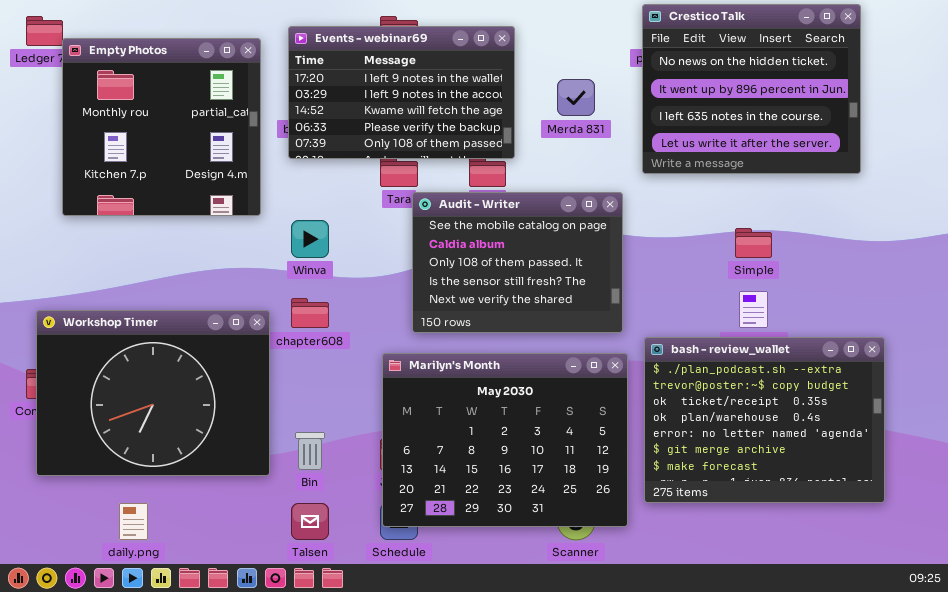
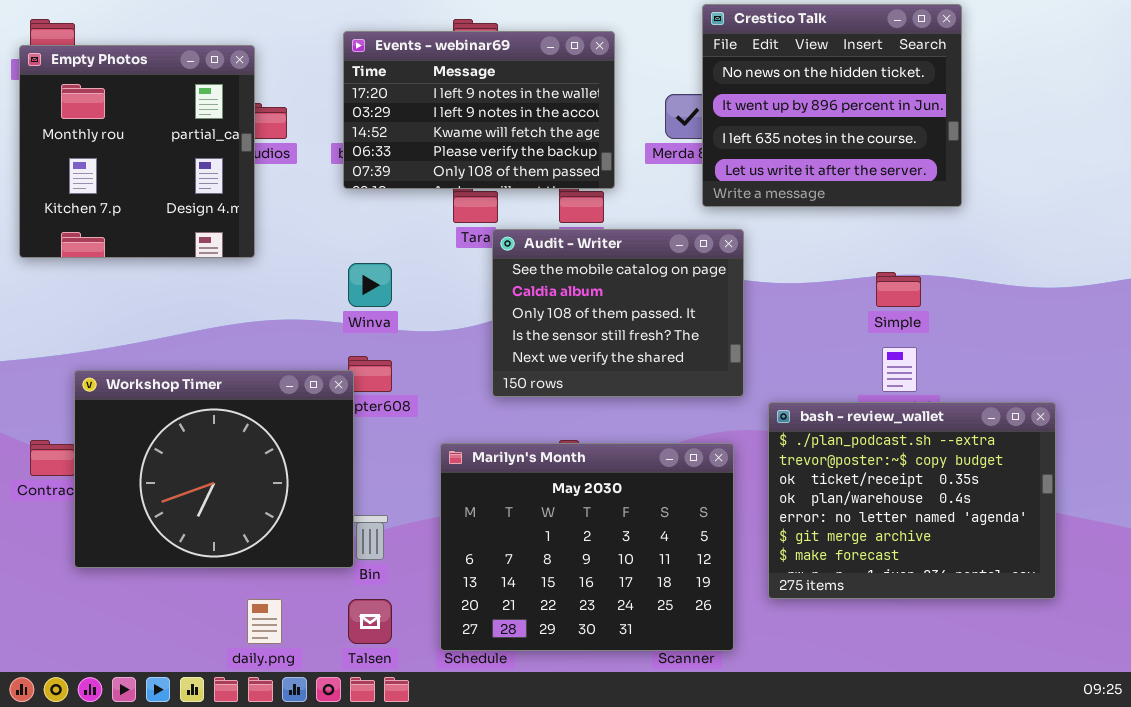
Crestico Talk: [642,4,861,174] -> [702,4,962,207], moved
Empty Photos: [62,38,261,216] -> [19,45,255,258], moved
Workshop Timer: [36,310,270,476] -> [74,370,354,568], moved
Marilyn's Month: [382,353,628,527] -> [440,443,734,651], moved
daily.png: [119,503,148,540] -> [247,599,282,644], moved

